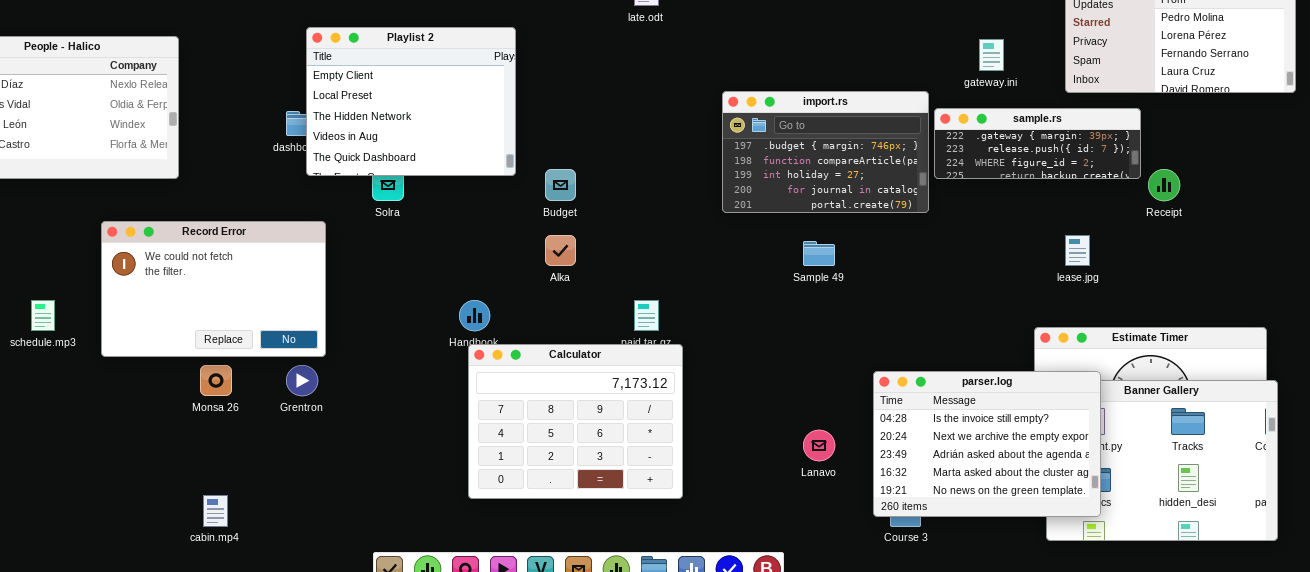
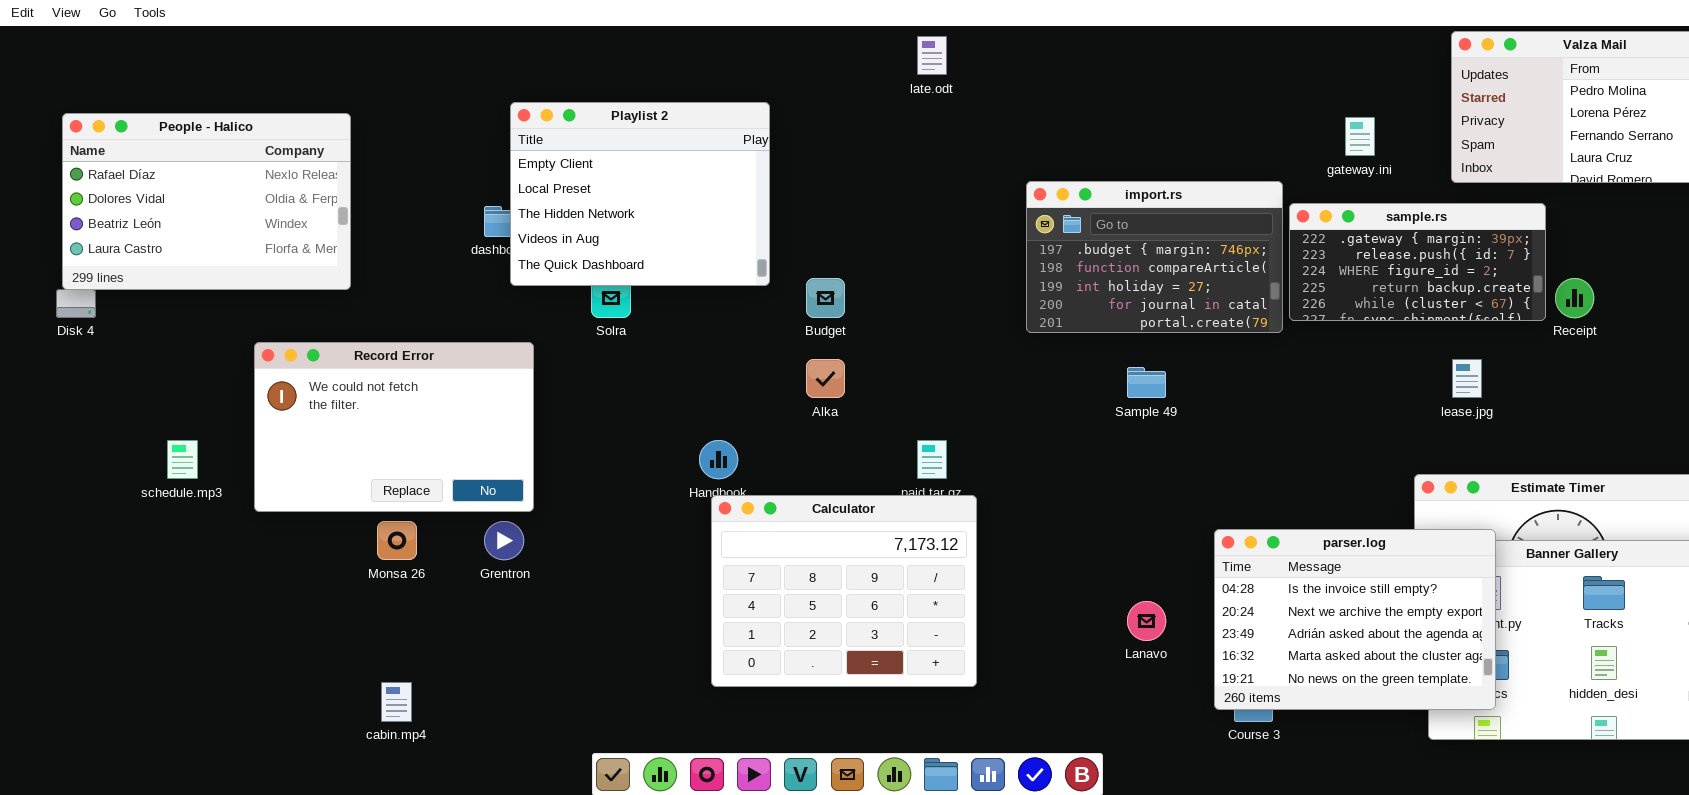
sample.rs: [934,108,1141,179] -> [1289,203,1546,321], resized

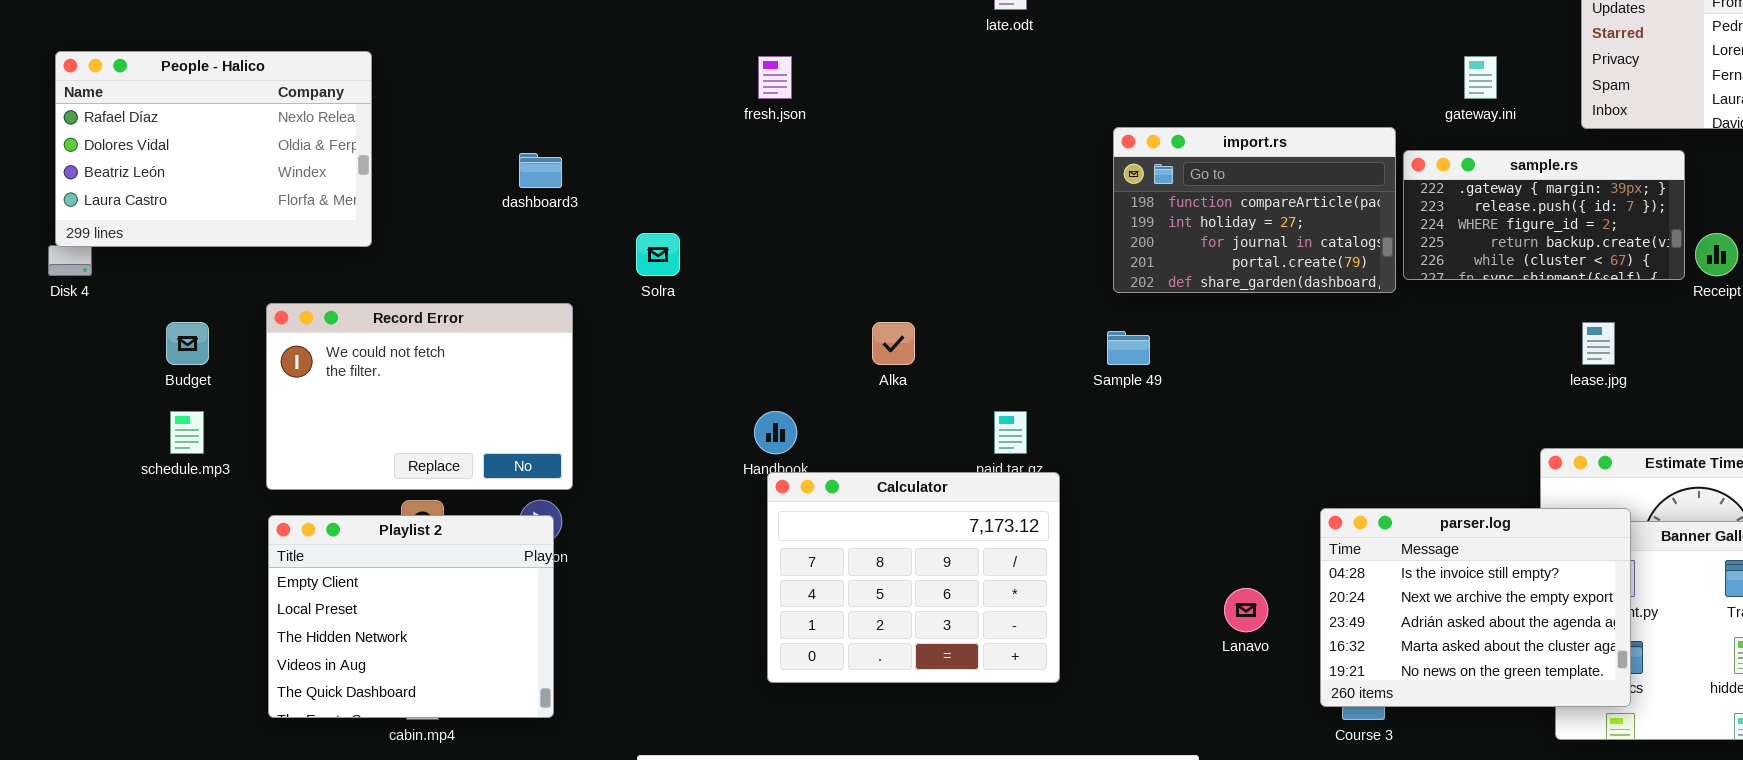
Playlist 2: [510,102,770,286] -> [268,515,554,718], moved
import.rs: [1026,181,1283,333] -> [1113,127,1396,293], scrolled down 1 row
Budget: [806,278,845,318] -> [166,322,209,365], moved
Sample 49: [1127,367,1166,398] -> [1107,331,1150,365], moved

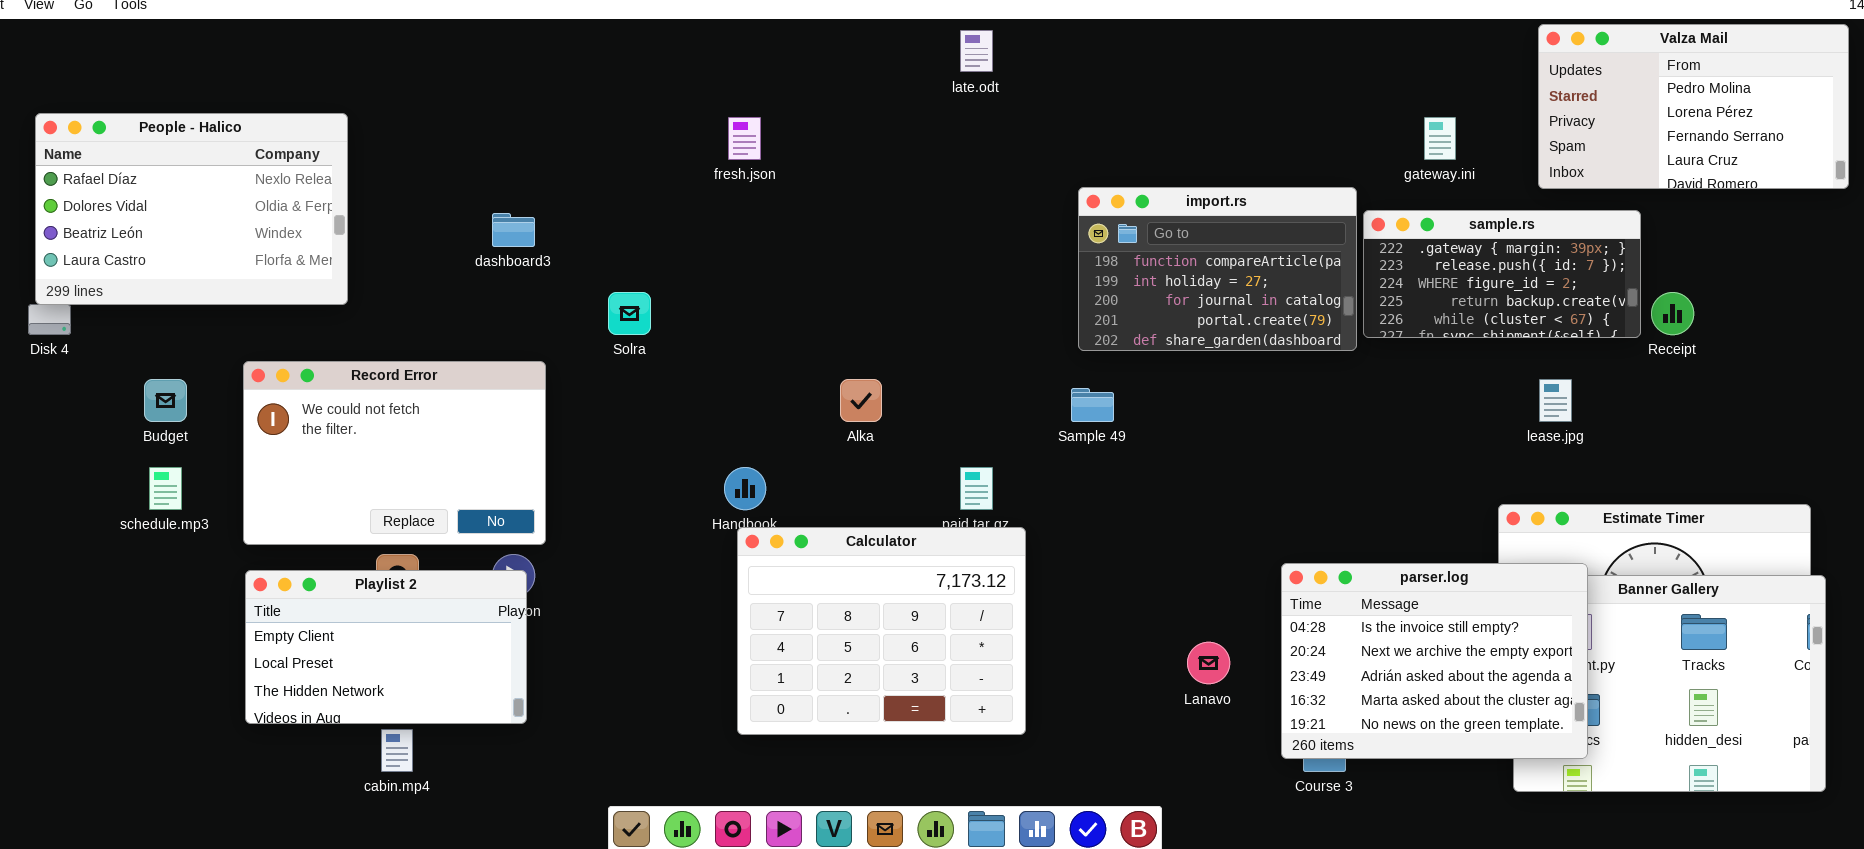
Playlist 2: [268,515,554,718] -> [245,570,527,724], resized

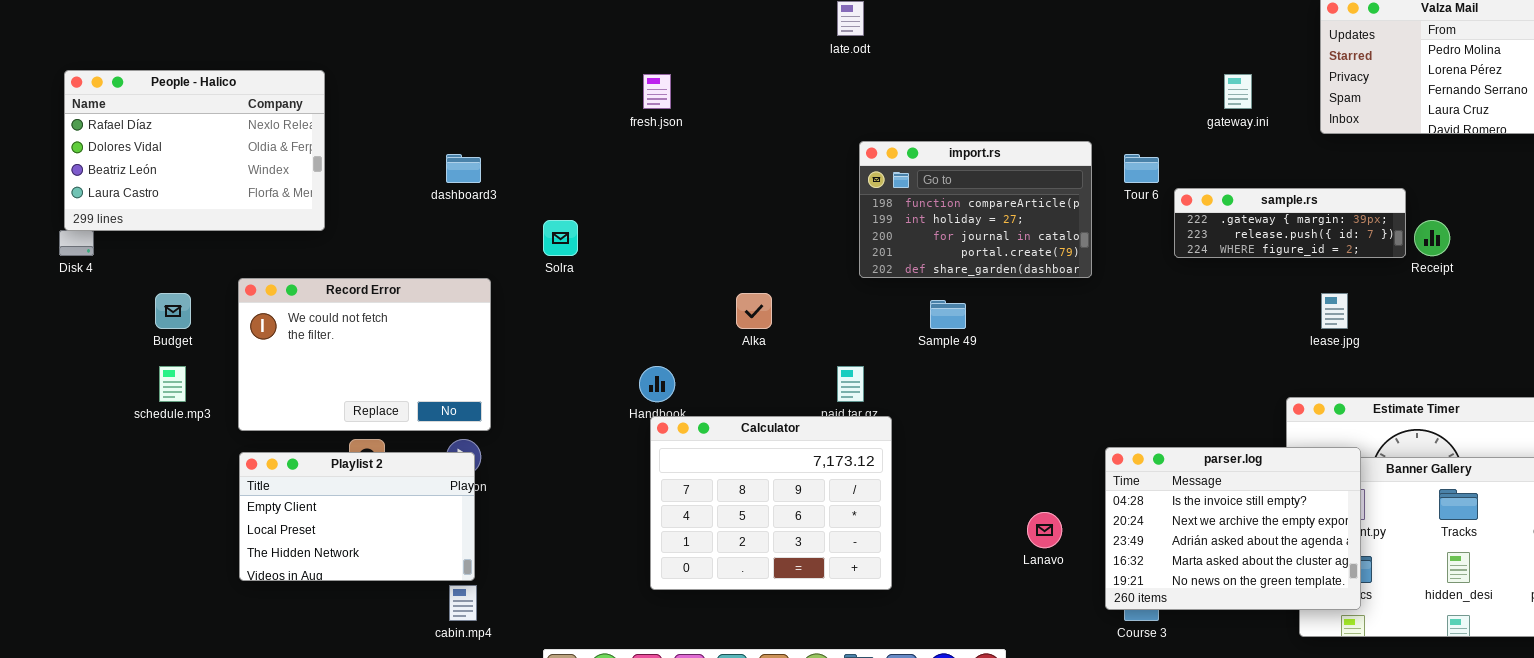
import.rs: [1078,187,1357,351] -> [859,141,1092,278], moved
sample.rs: [1363,210,1641,338] -> [1174,188,1406,258], resized
cabin.mp4: [381,729,413,772] -> [449,585,477,621], moved

